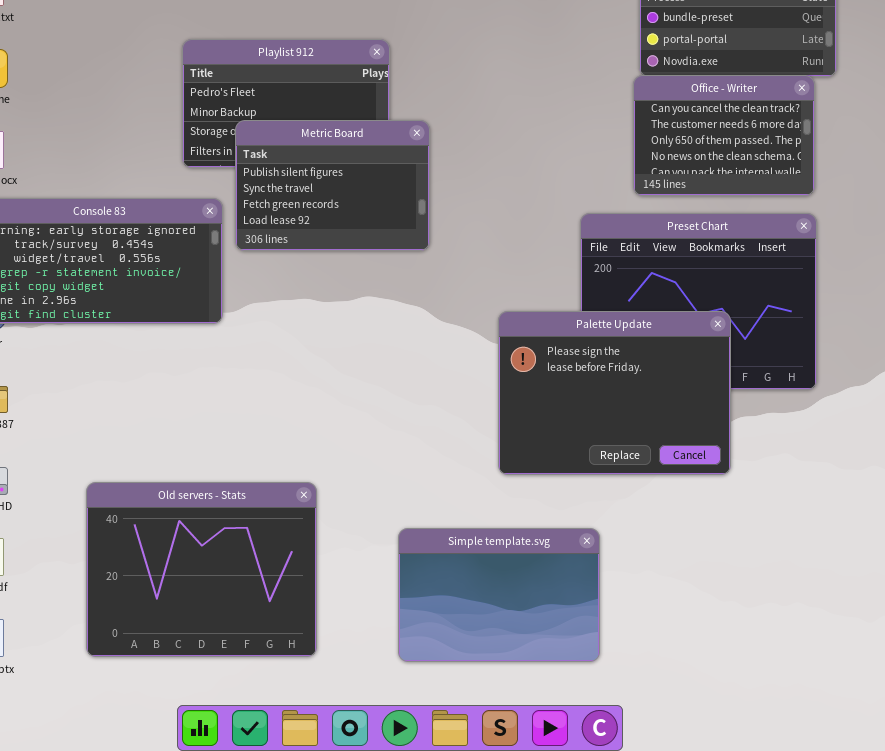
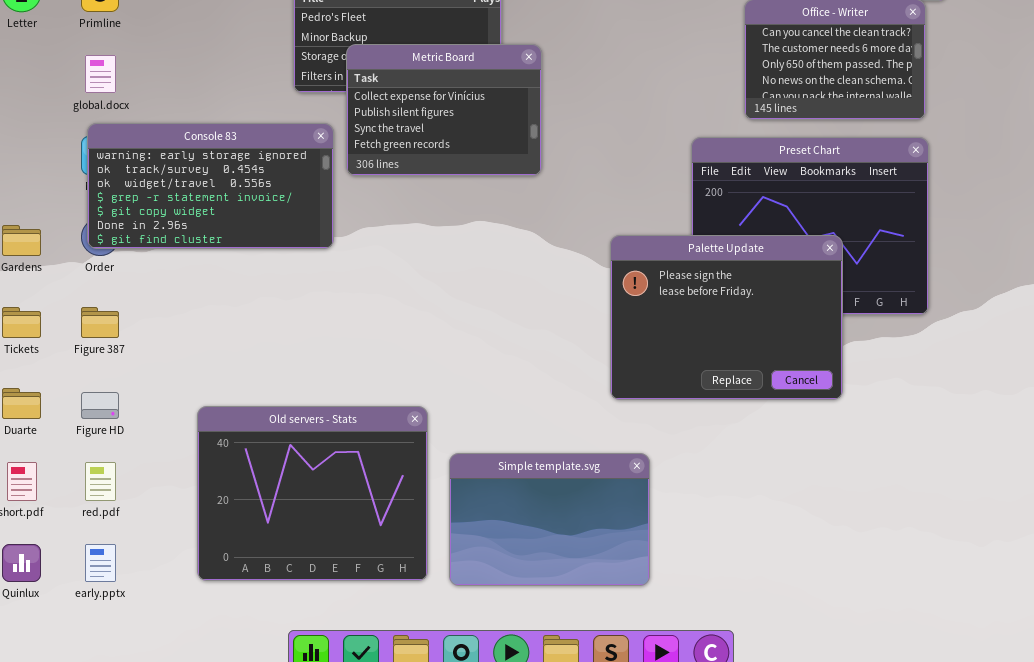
Metric Board: [235,120,430,251] -> [346,44,542,176], scrolled up 1 row
Simple template.svg: [398,528,600,662] -> [449,453,650,586], moved

